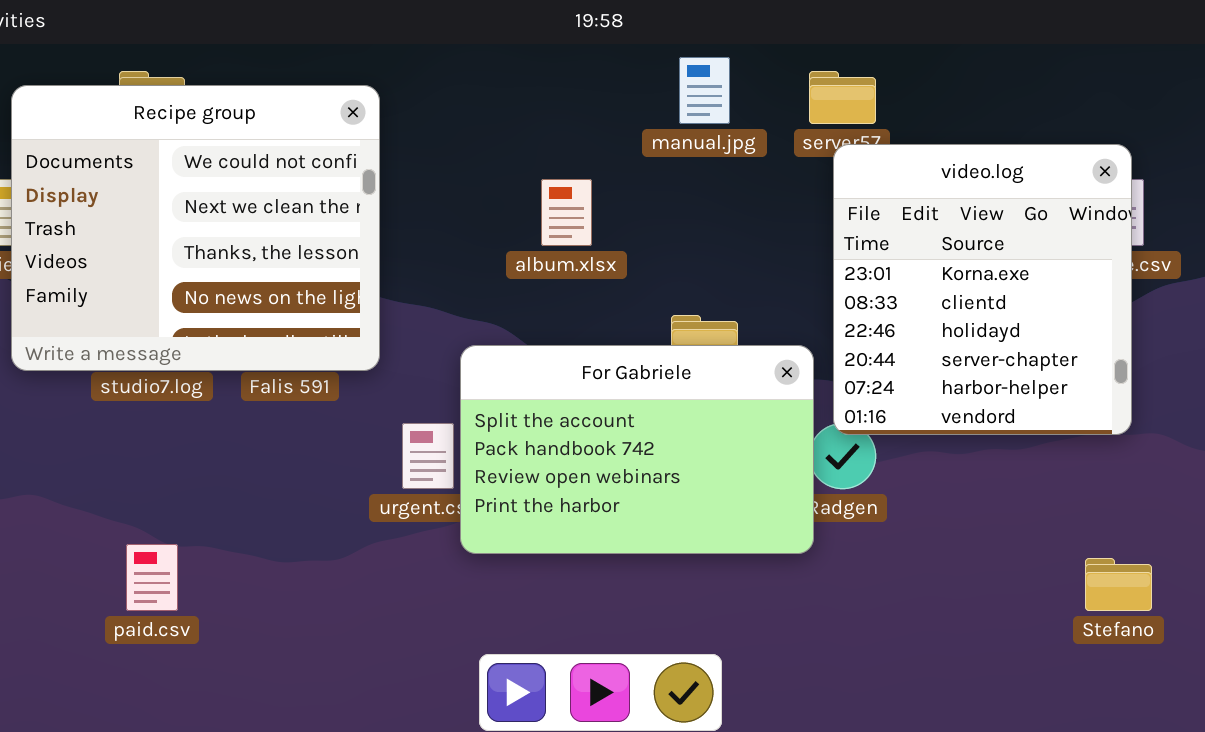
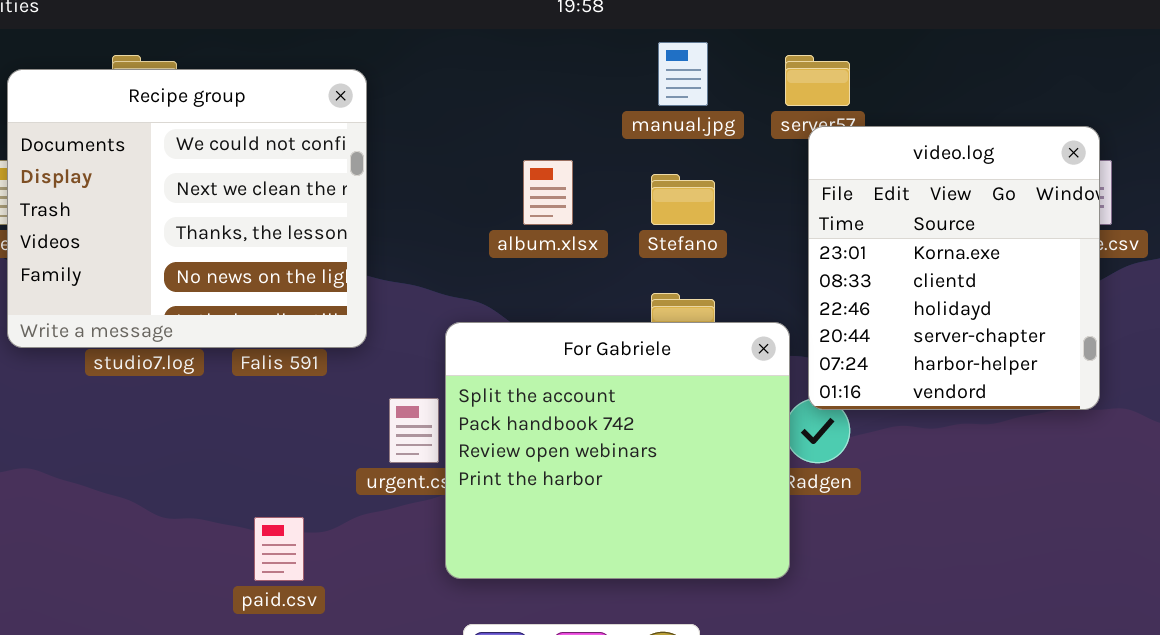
For Gabriele: [460,345,814,554] -> [445,322,790,579], resized
paid.csv: [126,544,178,611] -> [254,517,304,581], moved
Stefano: [1085,558,1152,611] -> [651,174,715,225], moved

